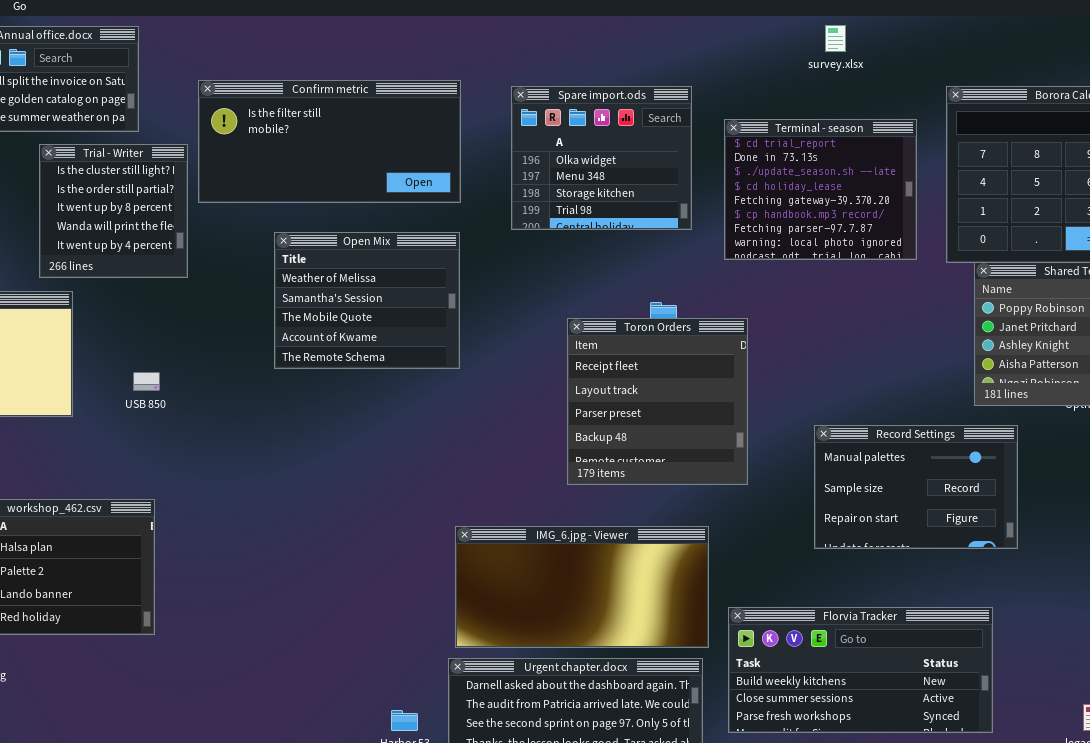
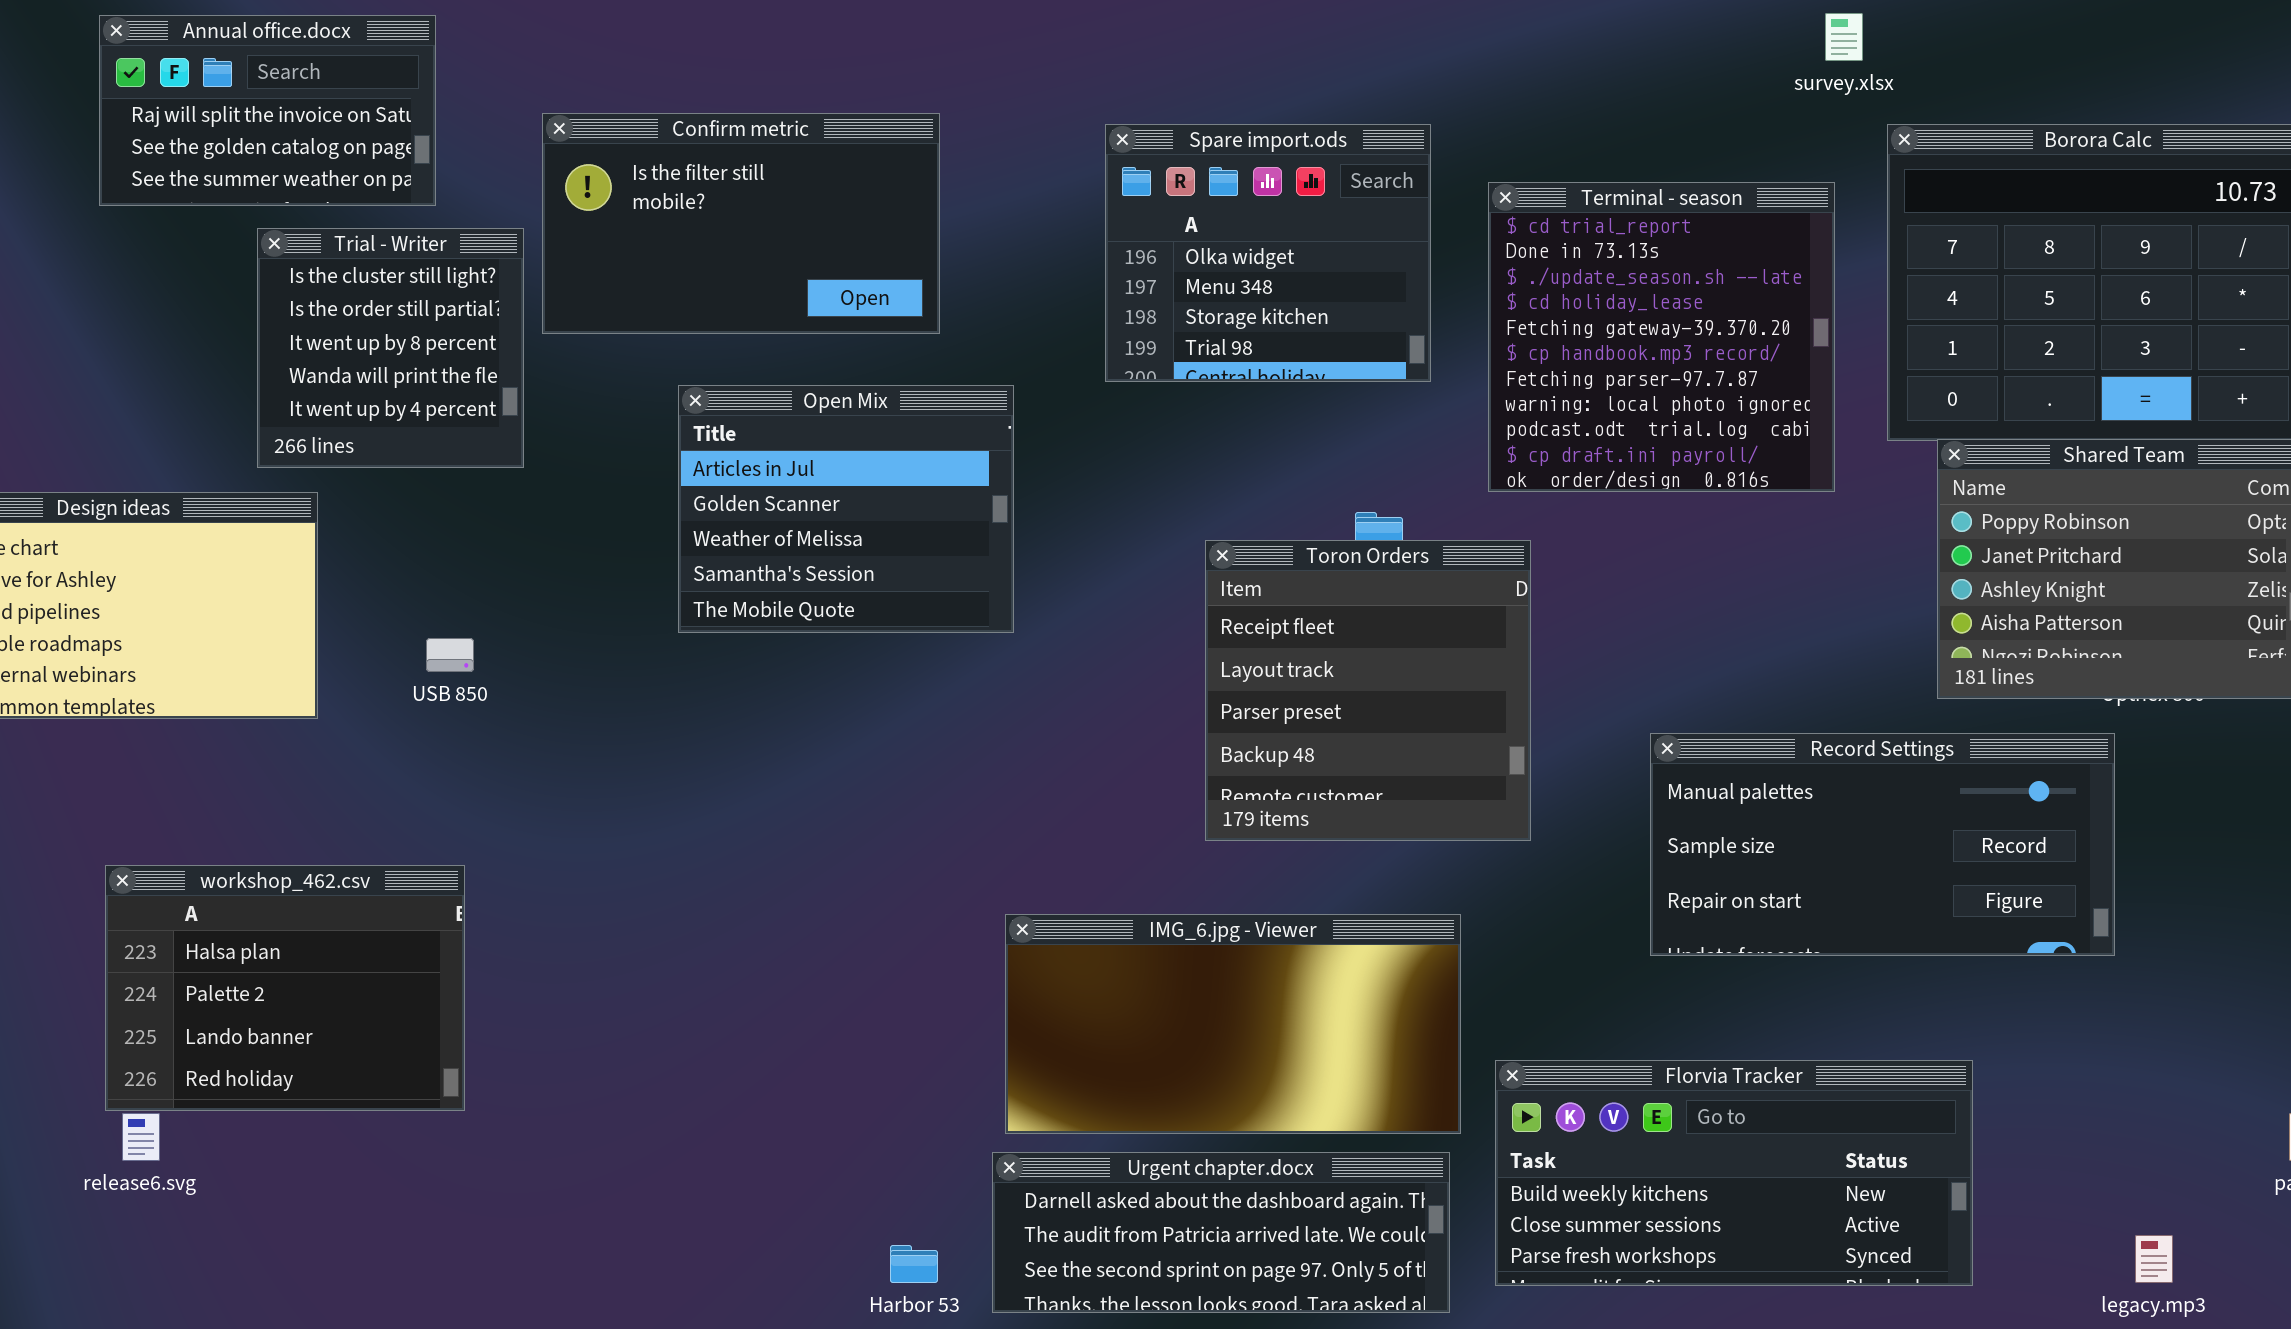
survey.xlsx: [825,25,846,52] -> [1825,13,1863,61], moved
Confirm metric: [198,80,461,203] -> [542,113,940,334], resized
Terminal - season: [724,119,917,260] -> [1488,182,1835,492], resized
Open Mix: [274,232,460,369] -> [678,385,1014,633], scrolled up 2 rows
Record Settings: [814,425,1018,549] -> [1650,733,2115,956], resized

